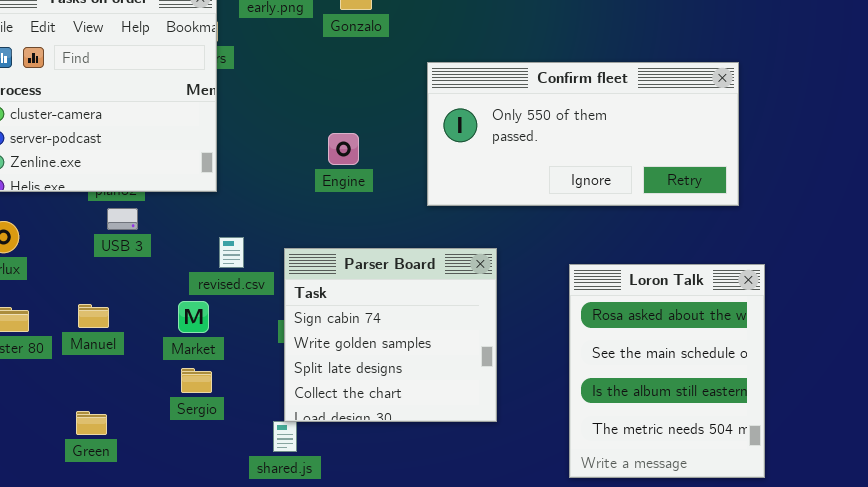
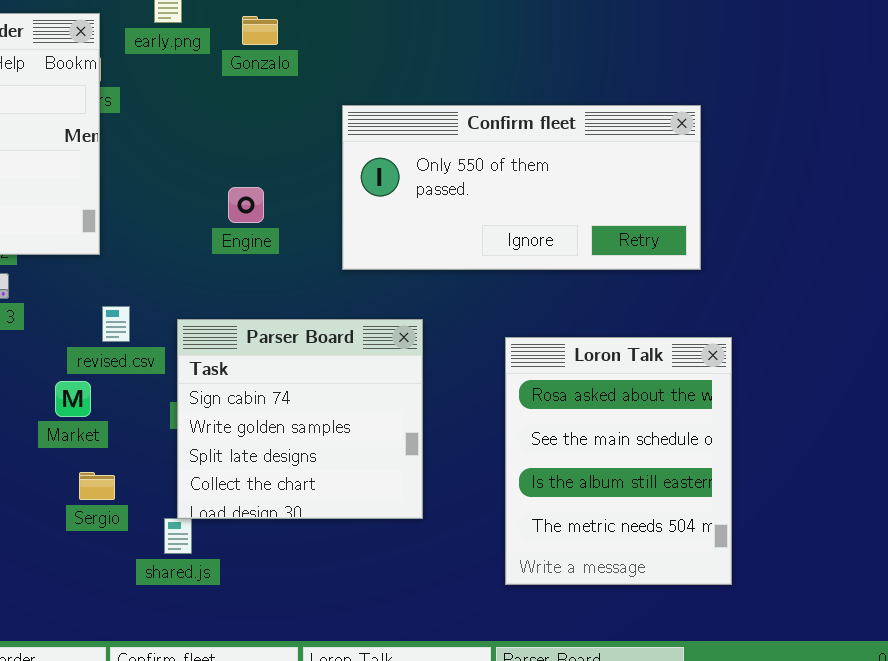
Sergio: [181,368,212,393] -> [79,472,115,500], moved

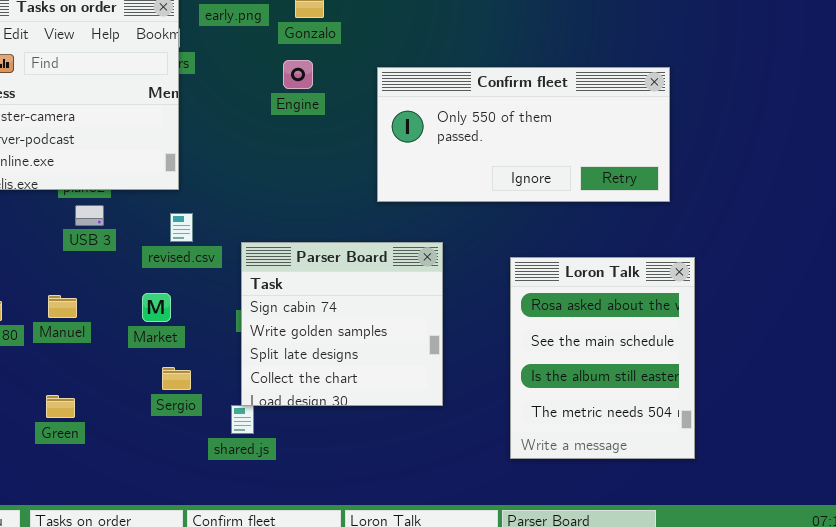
Engine: [228,187,264,223] -> [283,60,313,89], moved
revised.csv: [102,306,130,342] -> [170,213,193,242], moved

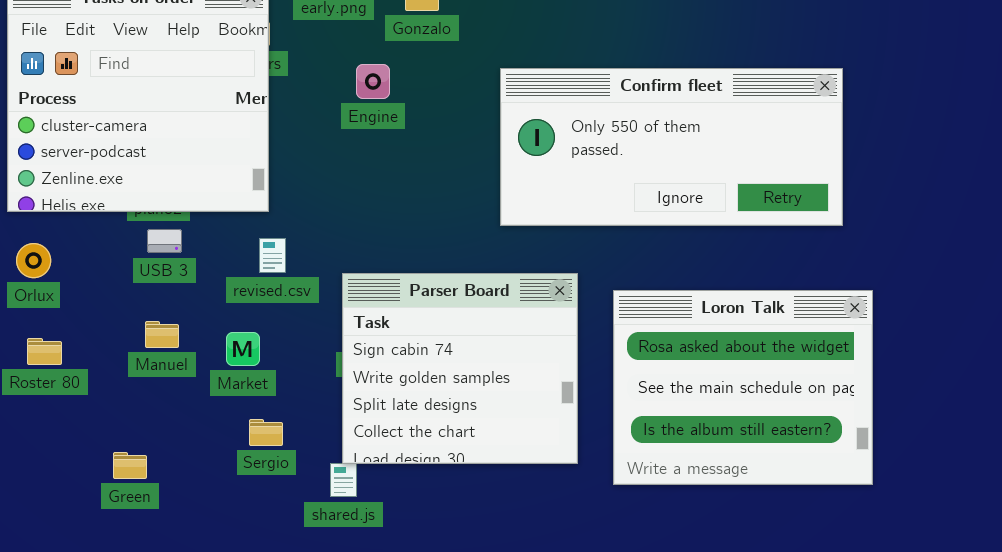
Engine: [283,60,313,89] -> [356,64,390,99], moved
Loron Talk: [510,257,695,459] -> [613,290,873,485], resized
Manuel: [48,295,77,318] -> [145,321,179,348], moved

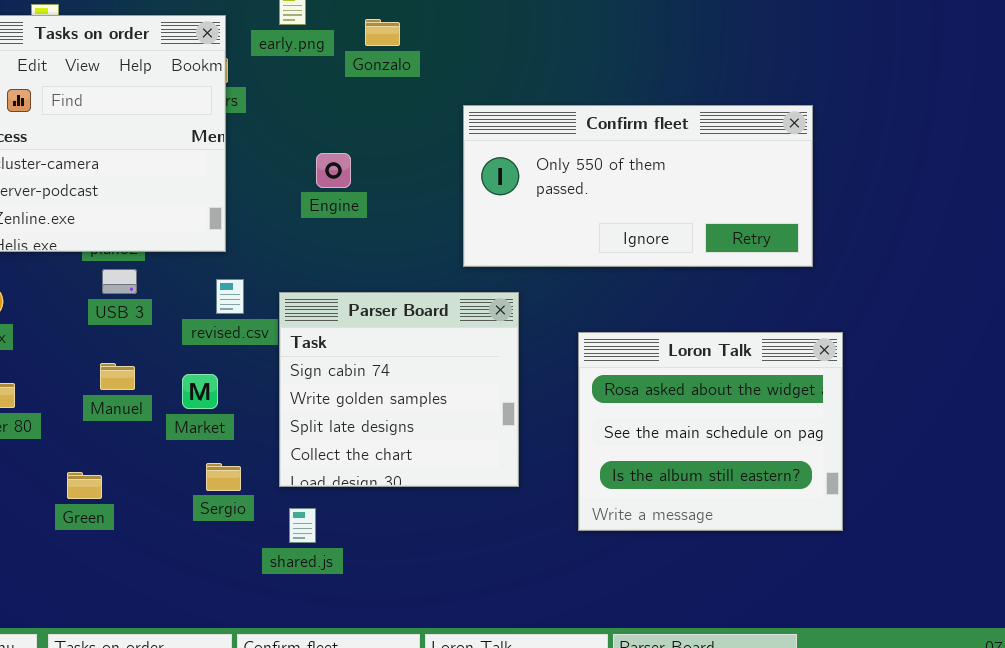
Engine: [356,64,390,99] -> [316,153,351,188], moved
Parser Board: [342,273,578,464] -> [279,292,519,487], moved
Green: [113,452,147,479] -> [67,472,102,499], moved

